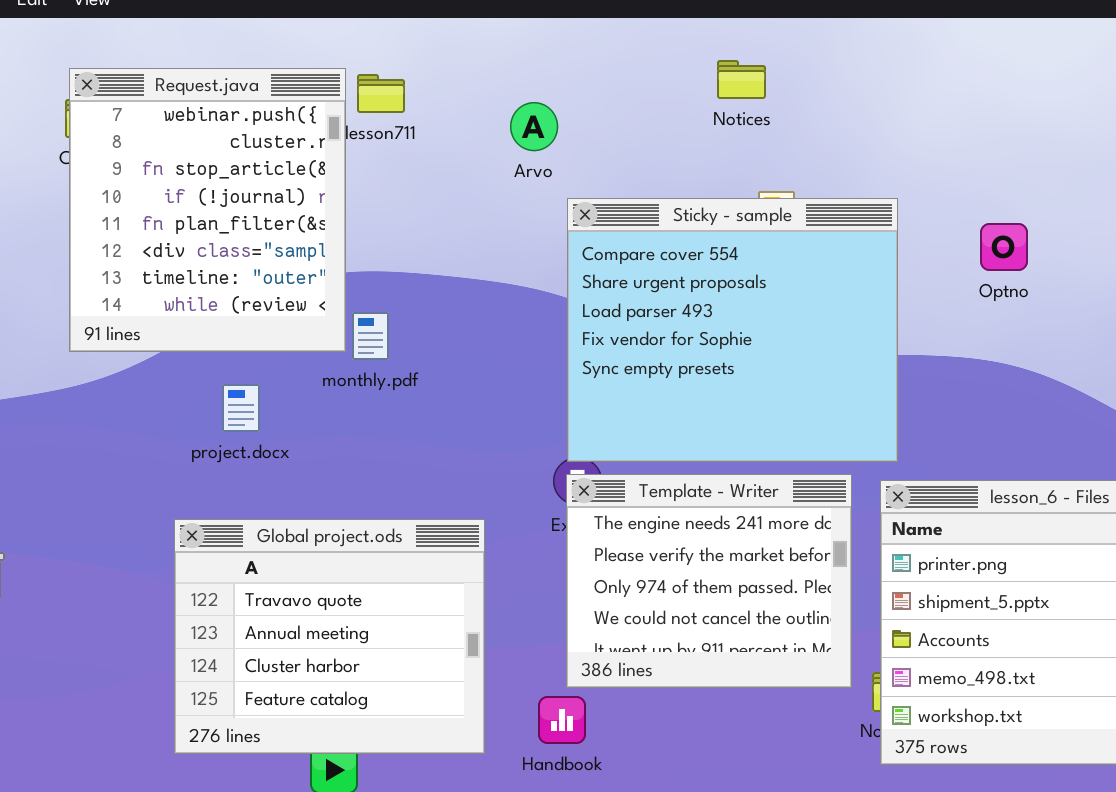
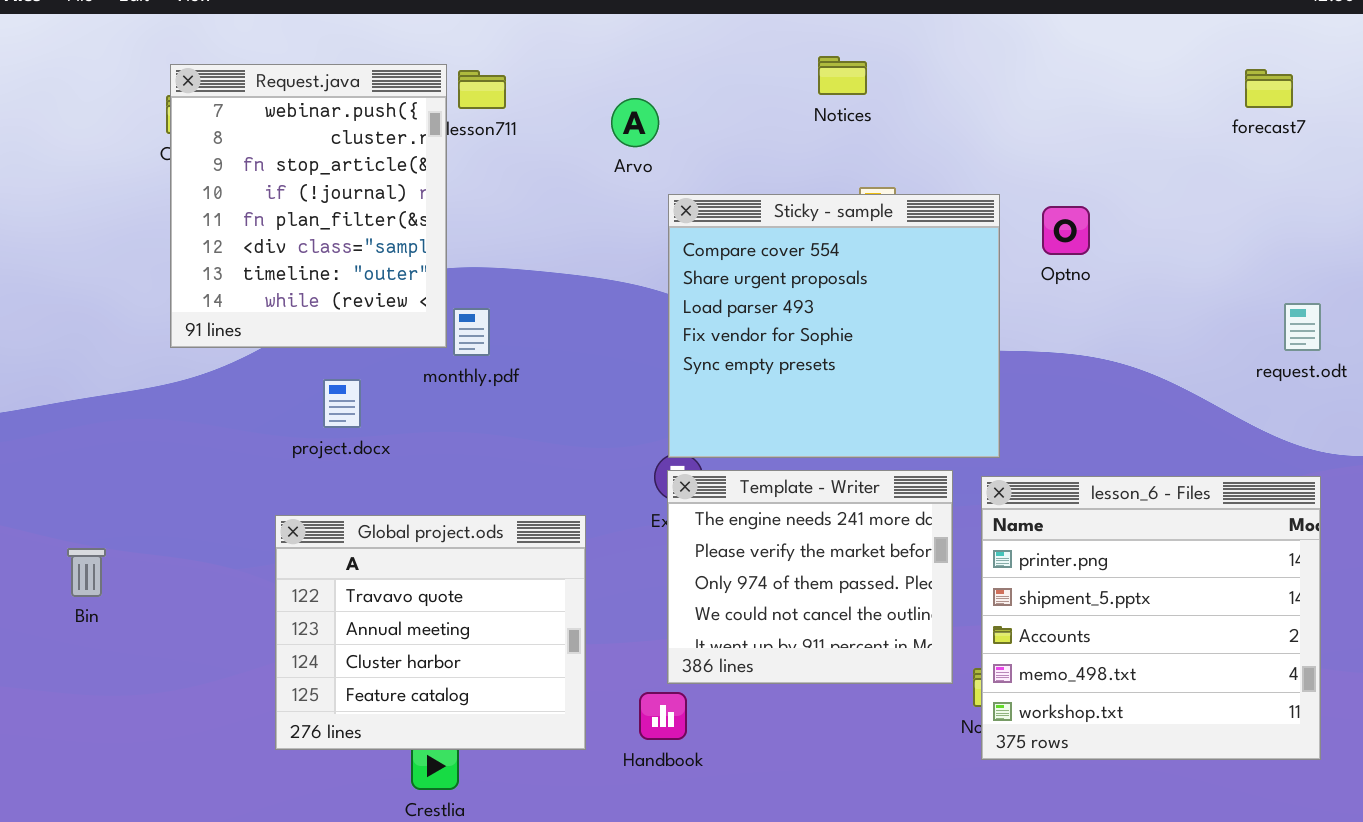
Optno: [980,223,1028,271] -> [1042,206,1090,255], moved

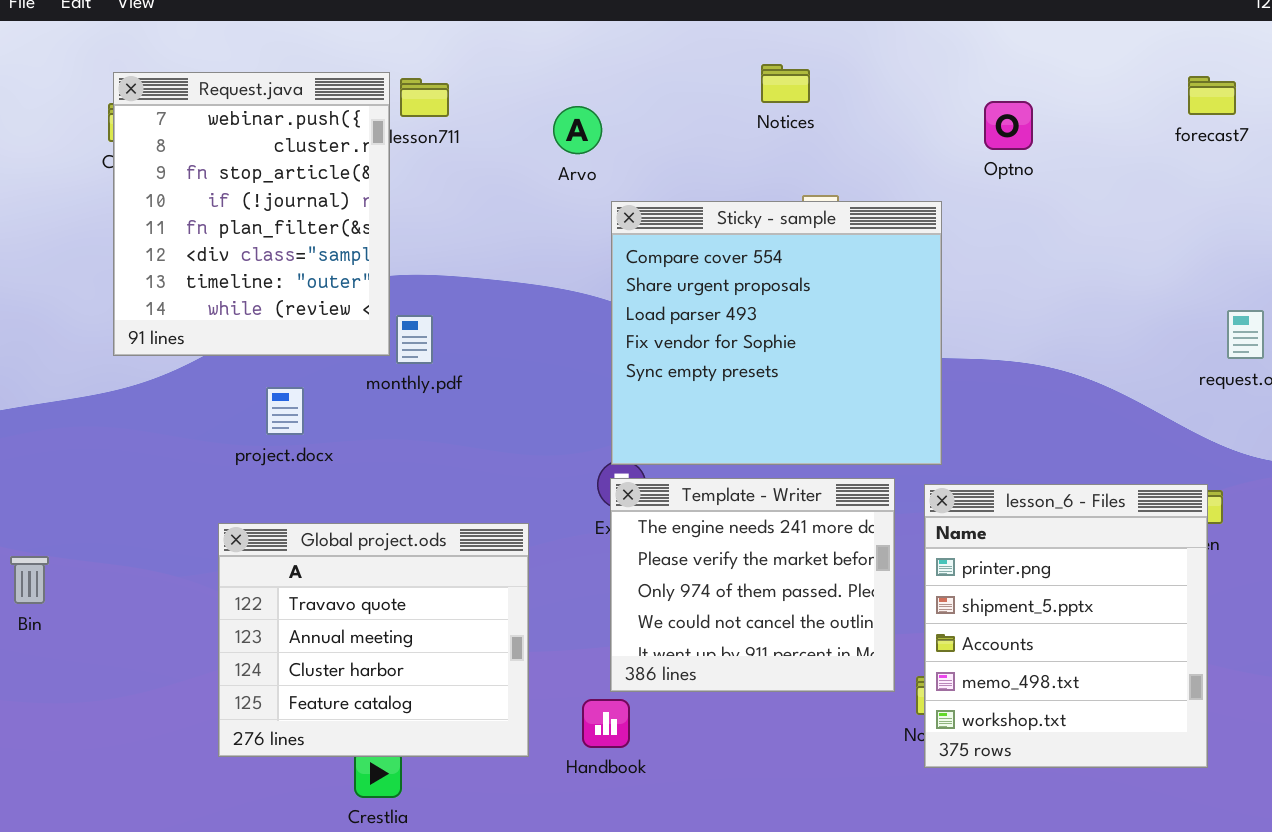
Optno: [1042,206,1090,255] -> [984,101,1033,150], moved
lesson_6 - Files: [981,476,1321,760] -> [924,484,1208,768], resized

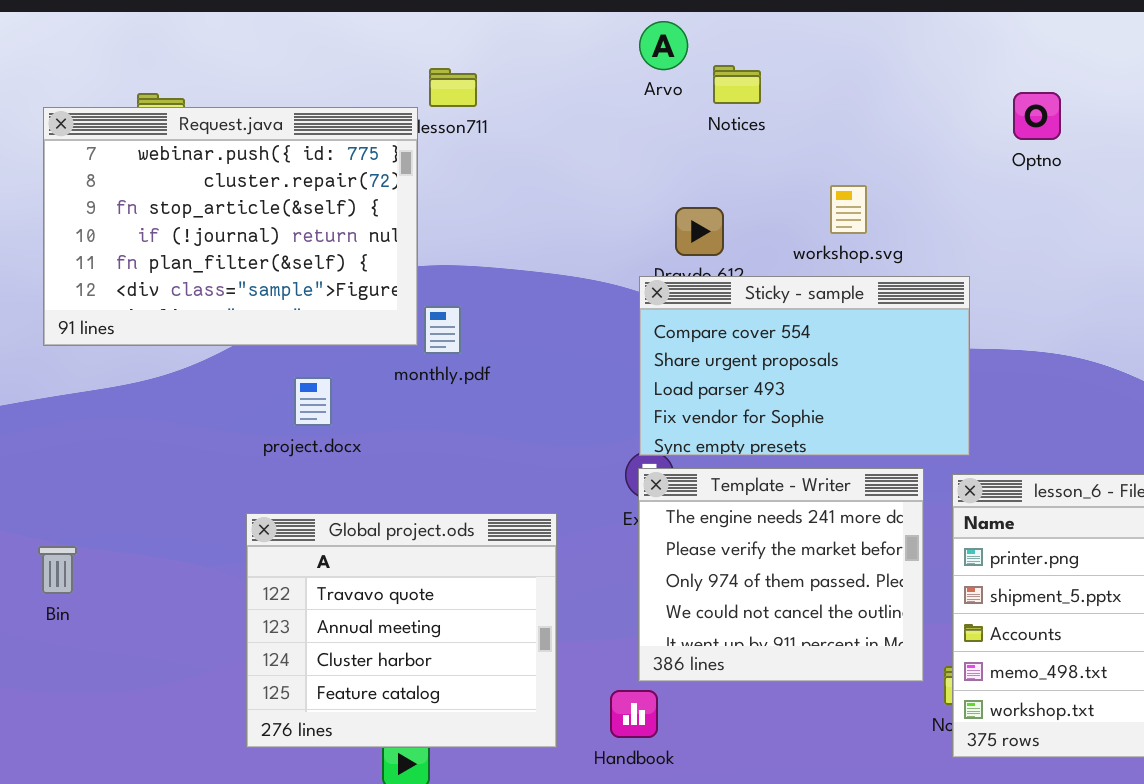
Notices: [761,64,810,103] -> [713,65,761,104], moved
Request.java: [113,72,390,356] -> [43,107,418,346], resized
Arvo: [553,106,602,154] -> [639,21,688,70], moved
Sticky - sample: [611,201,942,465] -> [639,276,970,456], resized

